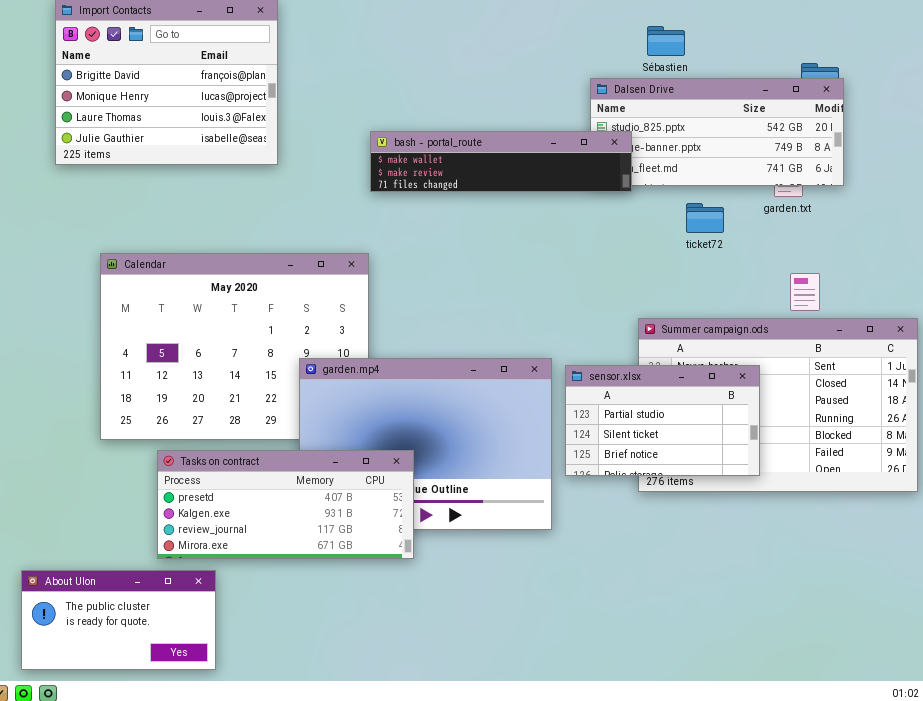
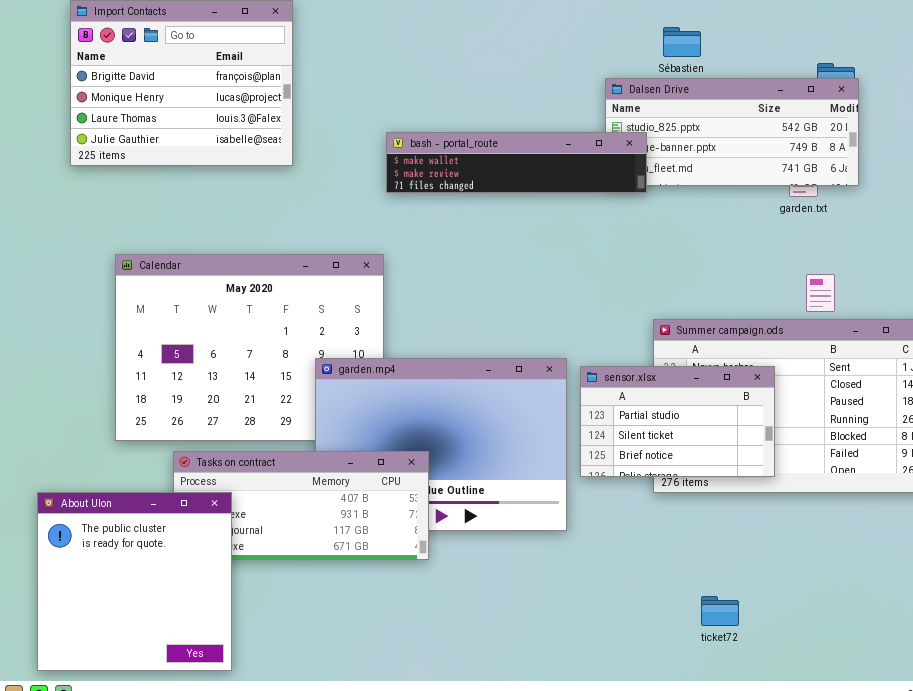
ticket72: [686,203,724,233] -> [701,596,739,626], moved
About Ulon: [21,570,216,670] -> [37,492,232,671], resized

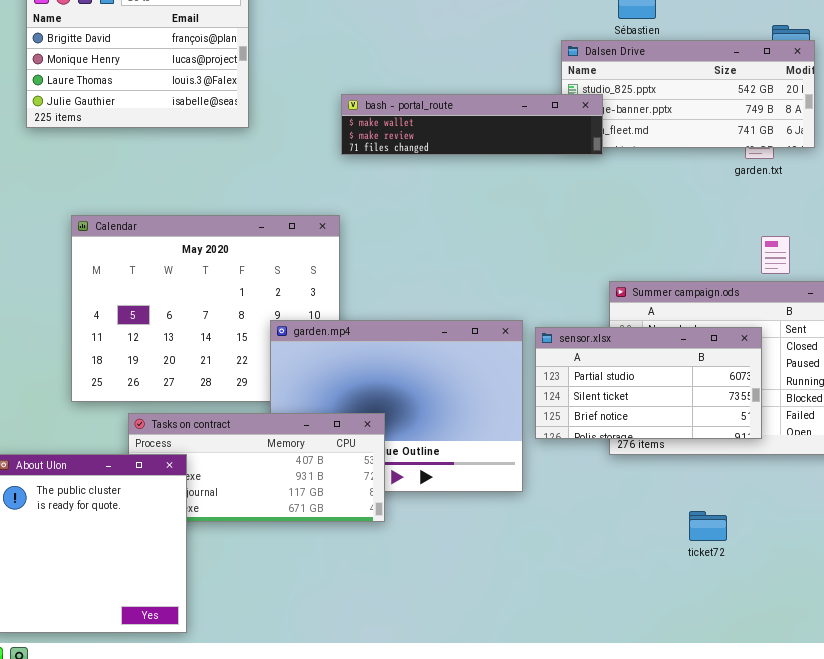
sensor.xlsx: [580,366,775,477] -> [535,327,762,439], resized
ticket72: [701,596,739,626] -> [689,511,727,541], moved

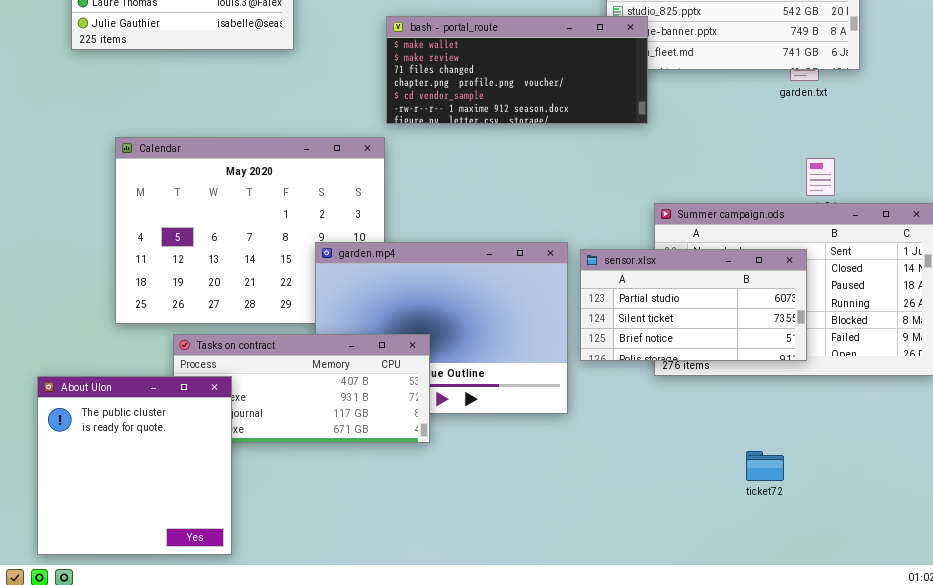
bash - portal_route: [341,94,603,155] -> [386,16,648,124], resized
ticket72: [689,511,727,541] -> [746,451,784,481], moved

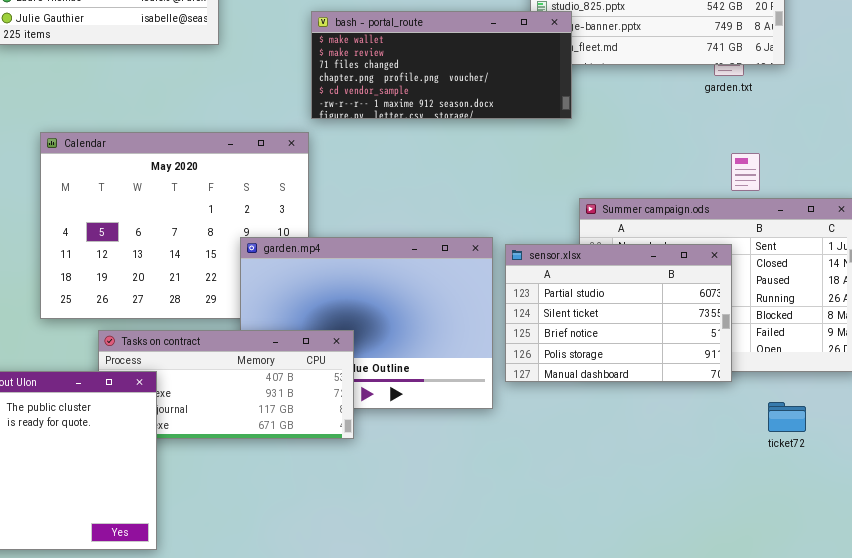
sensor.xlsx: [580,249,807,361] -> [505,244,732,382], resized
ticket72: [746,451,784,481] -> [768,402,806,432], moved

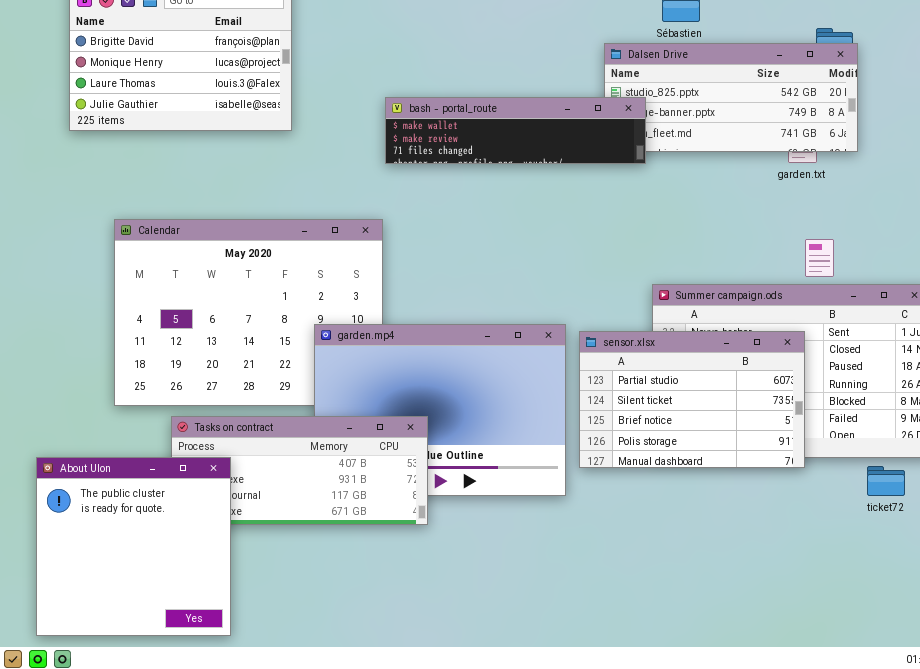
bash - portal_route: [311,11,572,119] -> [385,97,646,164], resized
ticket72: [768,402,806,432] -> [867,466,905,496], moved

